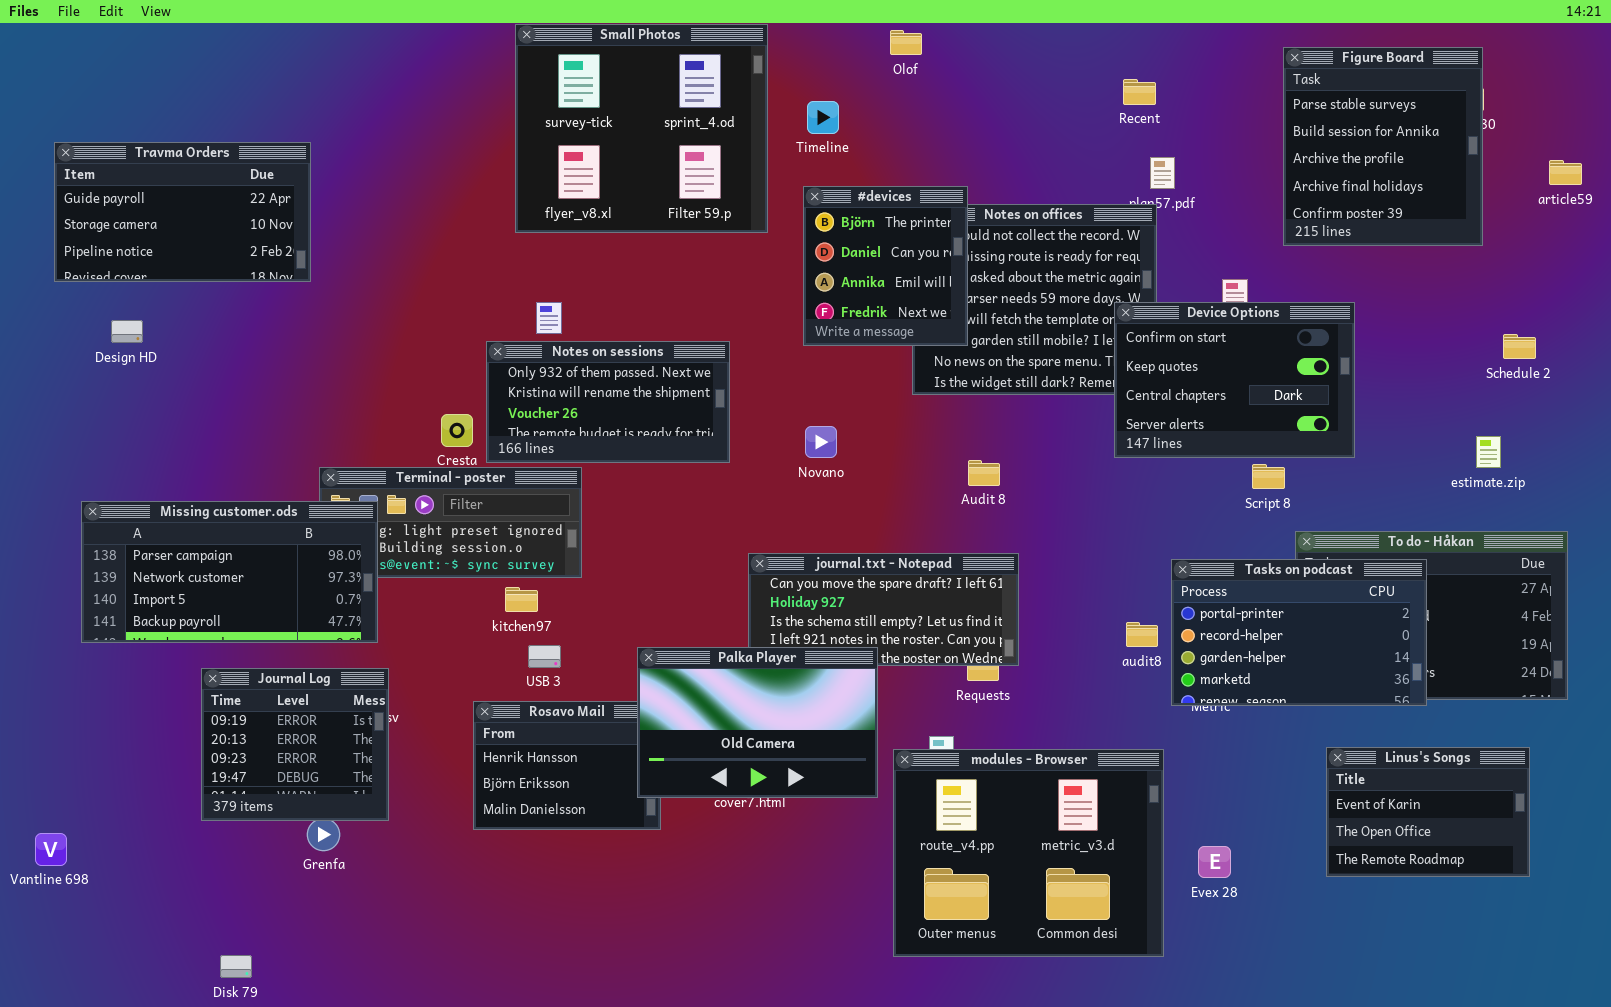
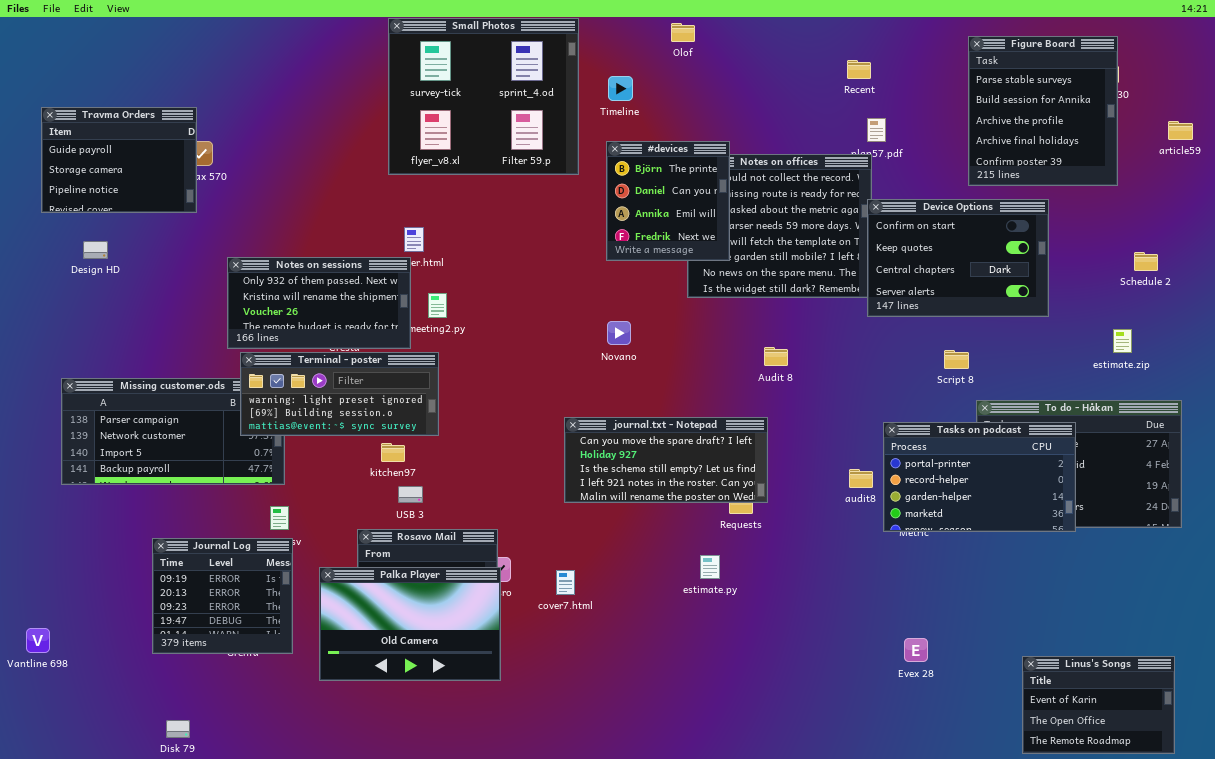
Travma Orders: [54,142,311,282] -> [41,107,197,213], resized
Device Options: [1114,302,1355,458] -> [867,199,1049,317], moved
Notes on sessions: [486,341,730,463] -> [227,257,411,349], moved
Audit 8: [968,460,1000,486] -> [764,347,788,366], moved
Terminal - poster: [319,467,582,578] -> [240,352,439,436], raised
Palka Player: [637,647,878,798] -> [319,567,501,681], moved
Journal Log: [201,668,389,821] -> [152,538,293,654], moved
Linus's Songs: [1326,747,1530,877] -> [1022,656,1175,754], moved
modules - Browser: [893,749,1164,957] -> none, closed

